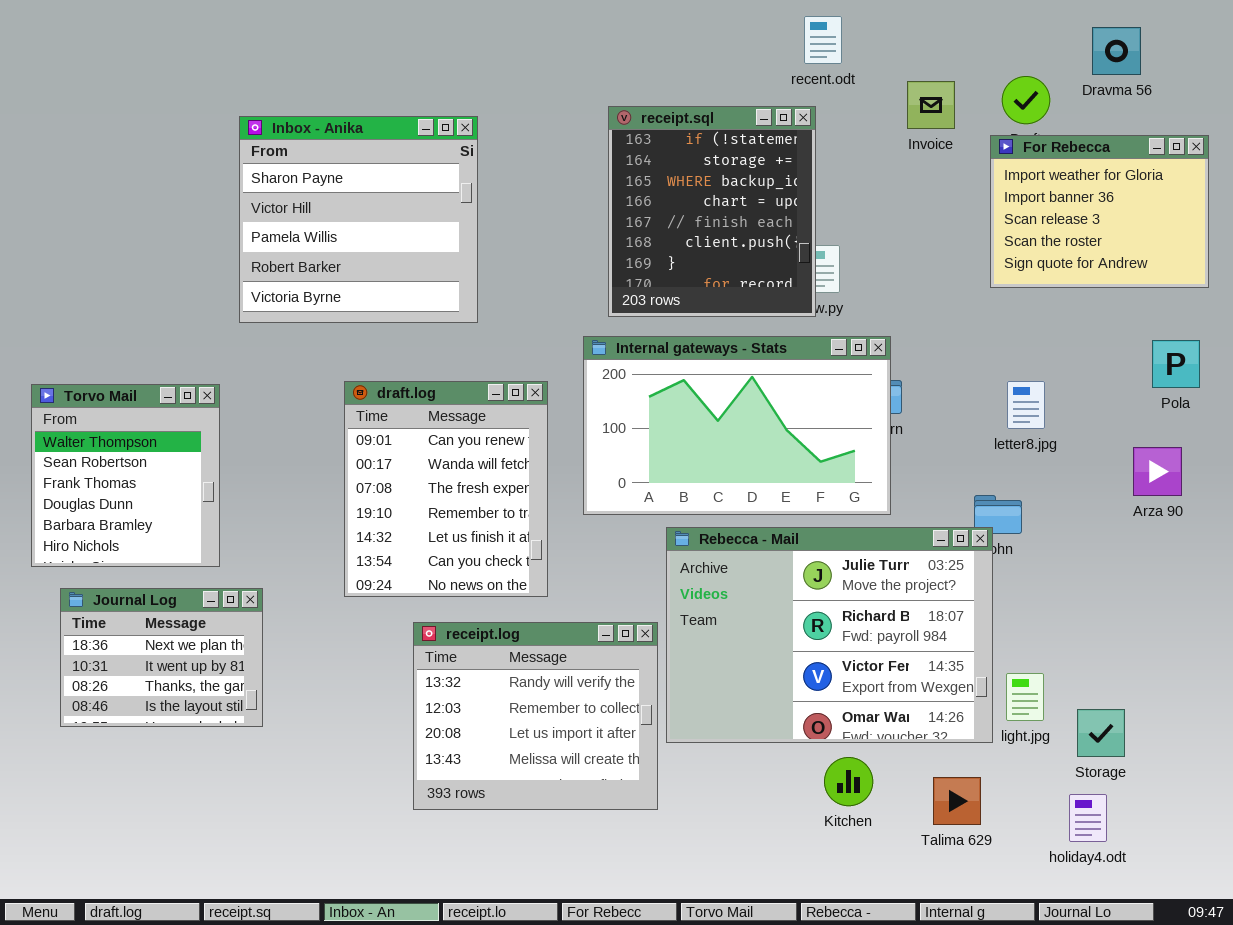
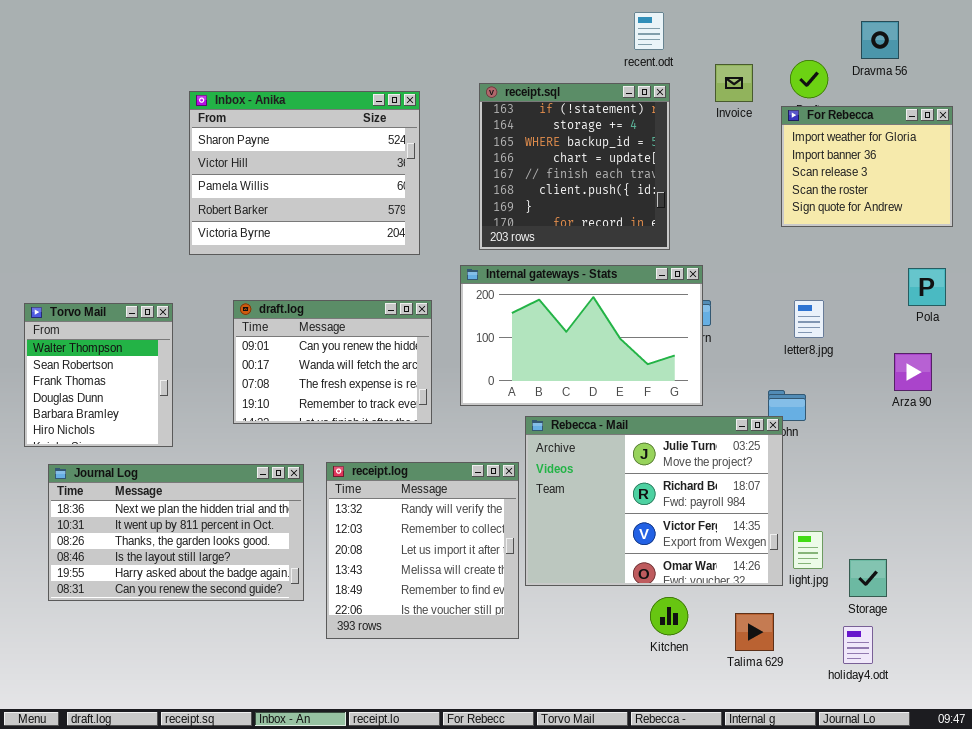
receipt.sql: [608,106,816,317] -> [479,83,670,250], resized
Inbox - Anika: [239,116,478,323] -> [189,91,420,255], resized
draft.log: [344,381,548,597] -> [233,300,432,424], resized
Journal Log: [60,588,263,727] -> [48,464,304,601], resized
receipt.log: [413,622,658,810] -> [326,462,519,639], resized

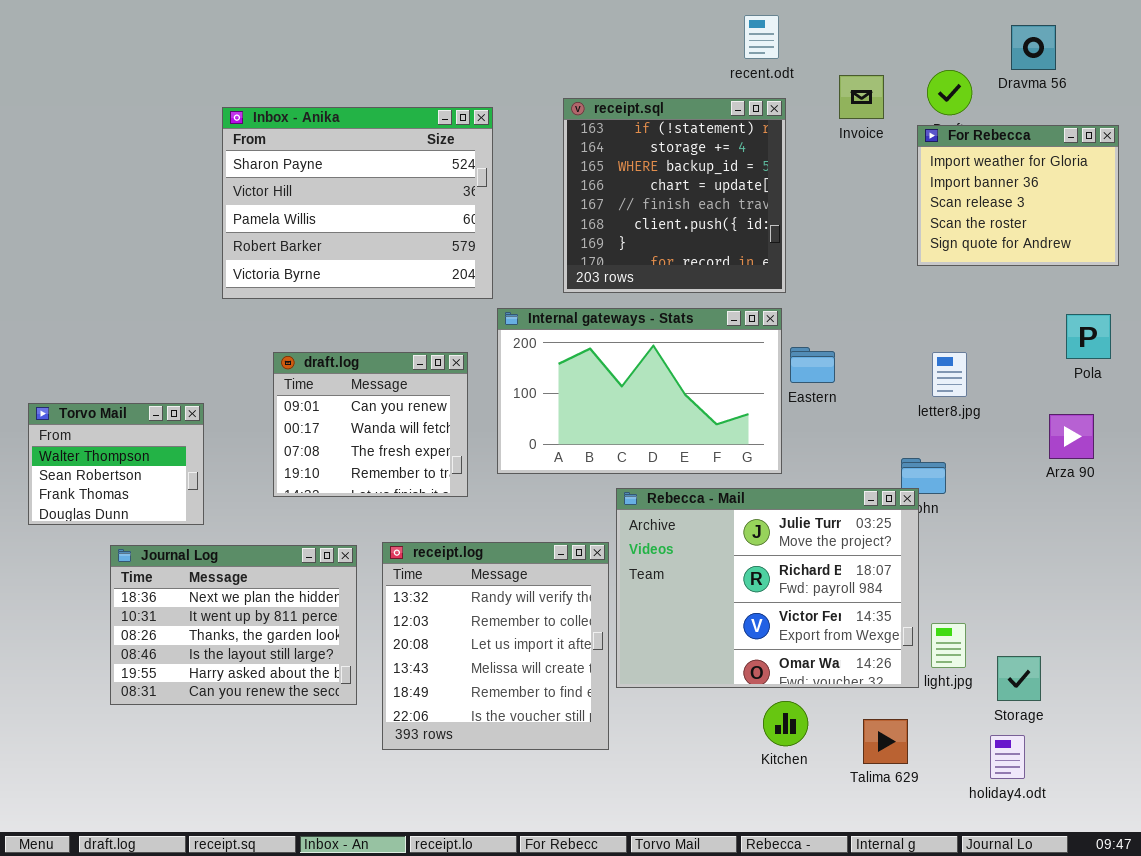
Internal gateways - Stats: [460,265,703,406] -> [497,308,782,474], moved
draft.log: [233,300,432,424] -> [273,352,468,497], resized
Torvo Mail: [24,303,173,447] -> [28,403,204,525], resized
Journal Log: [48,464,304,601] -> [110,545,357,705], resized

